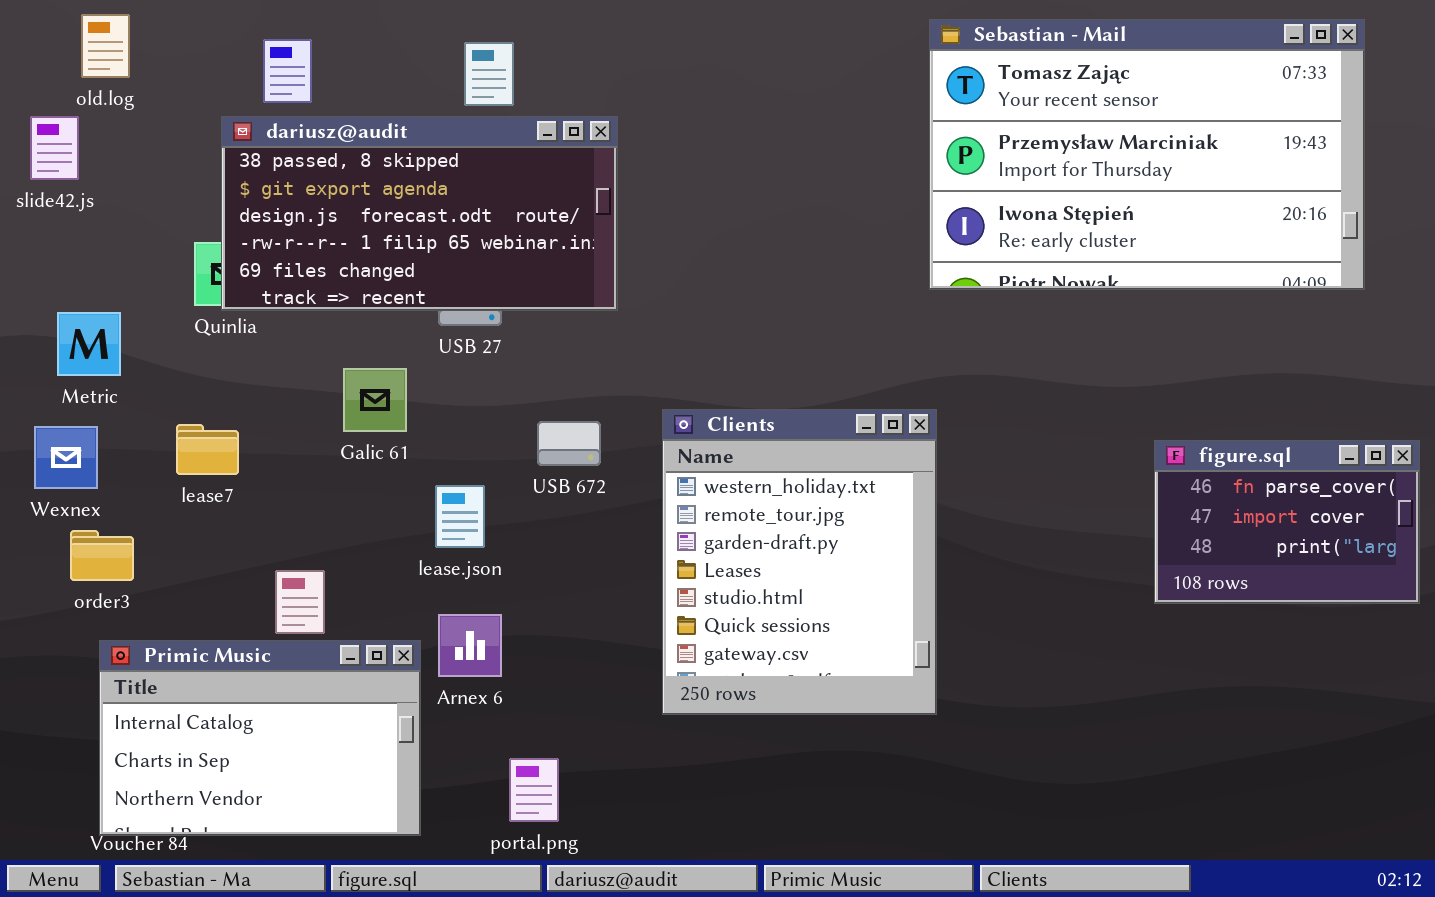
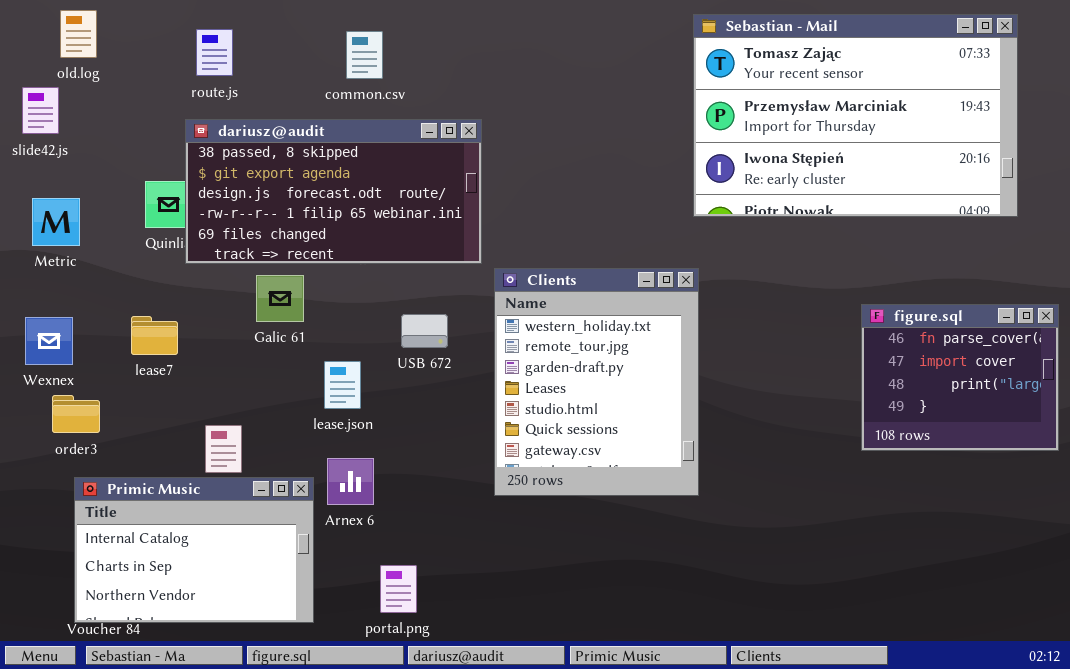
dariusz@audit: [221,116,618,311] -> [185,119,482,264], moved
Metric: [57,312,121,376] -> [32,198,80,246], moved
Clients: [662,409,937,715] -> [494,268,699,496], moved
figure.sql: [1154,440,1420,604] -> [861,304,1059,451], resized

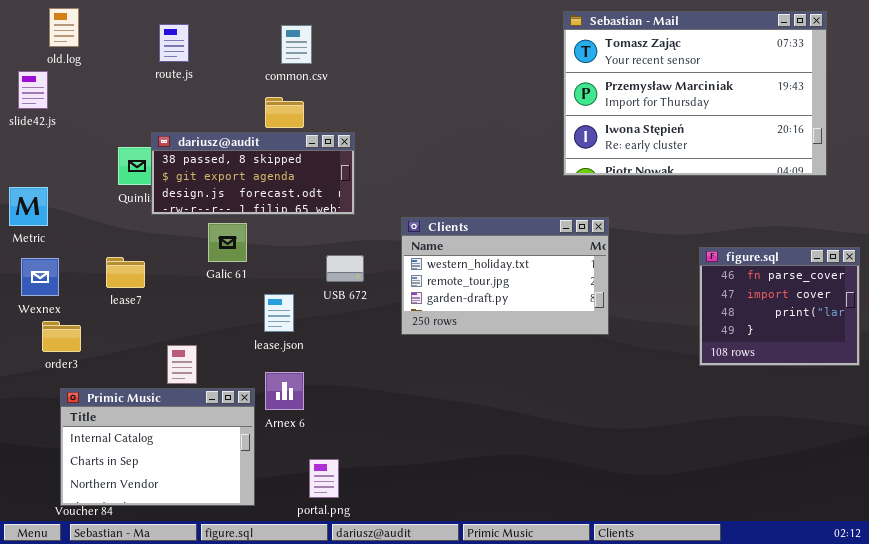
dariusz@audit: [185,119,482,264] -> [151,132,355,215], resized
Metric: [32,198,80,246] -> [9,187,48,226], moved
Clients: [494,268,699,496] -> [401,217,609,335], resized

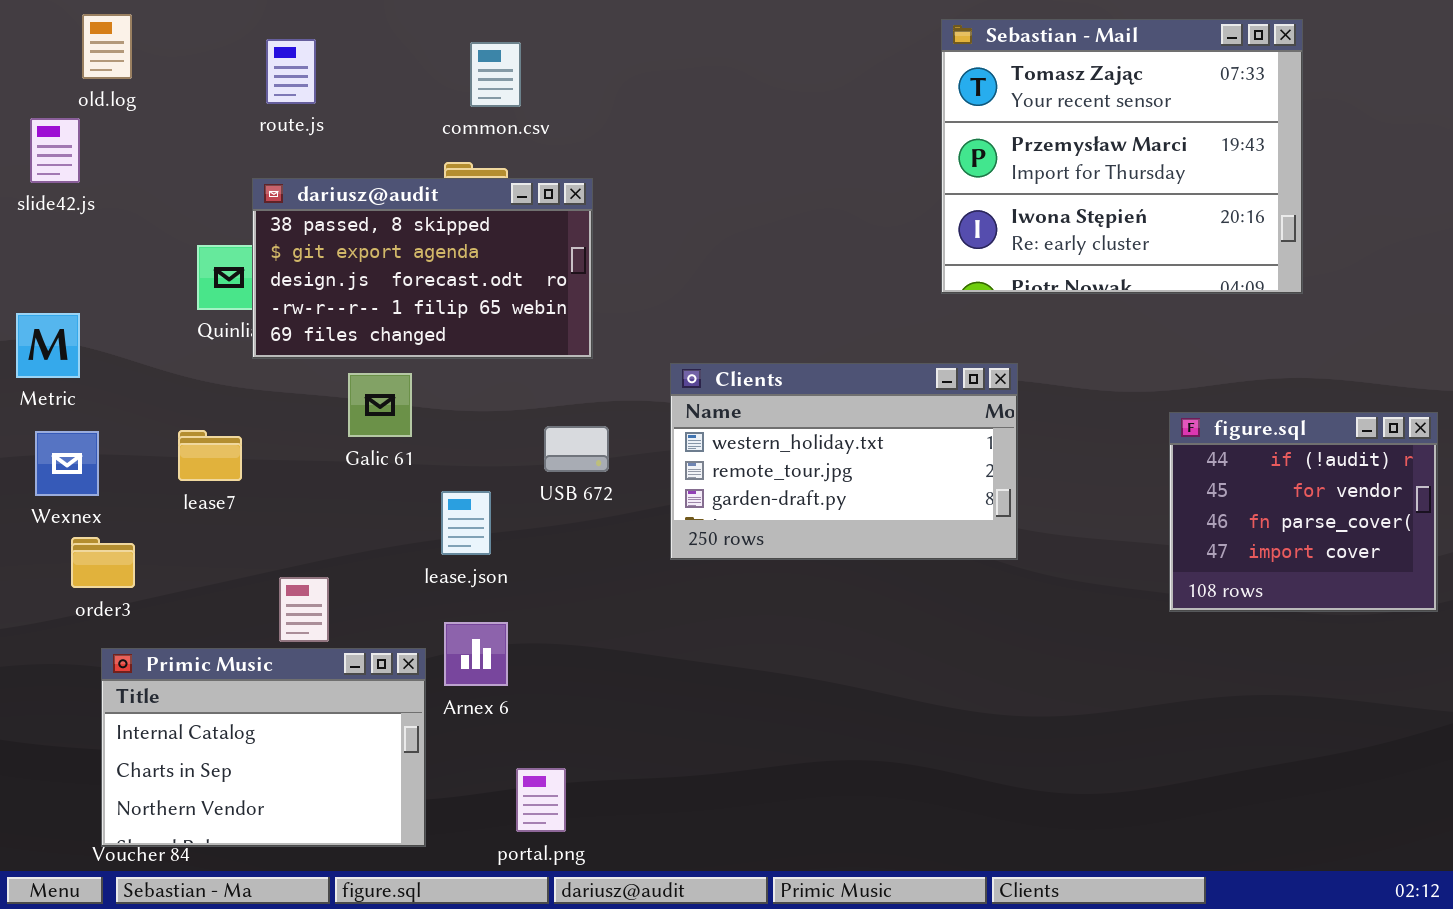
Sebastian - Mail: [563,11,827,176] -> [941,19,1303,294], resized
dariusz@audit: [151,132,355,215] -> [252,178,593,359], resized
figure.sql: [699,247,860,366] -> [1169,412,1438,612], scrolled up 2 rows

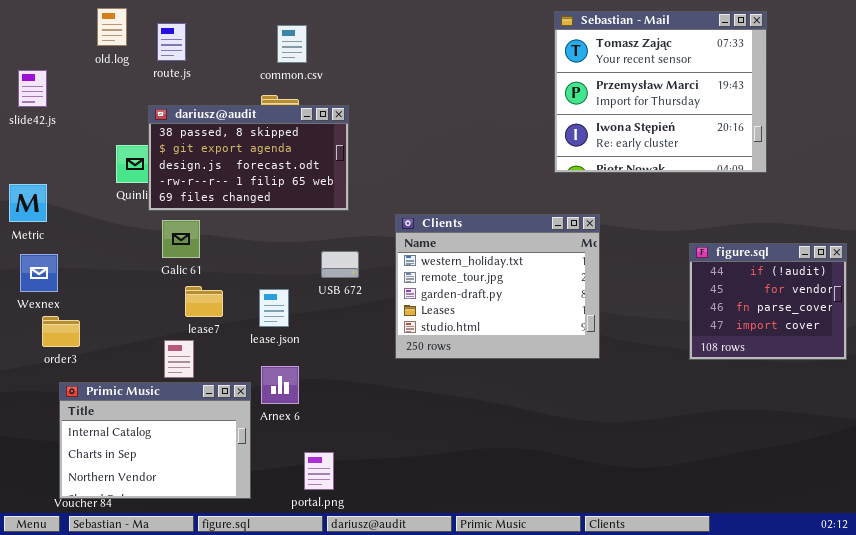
old.log: [82,14,132,79] -> [97,8,127,46], moved
Clients: [670,363,1018,560] -> [395,214,600,359], resized
Galic 61: [348,373,412,437] -> [162,220,200,258], moved
lease7: [178,430,242,481] -> [185,286,223,317], moved

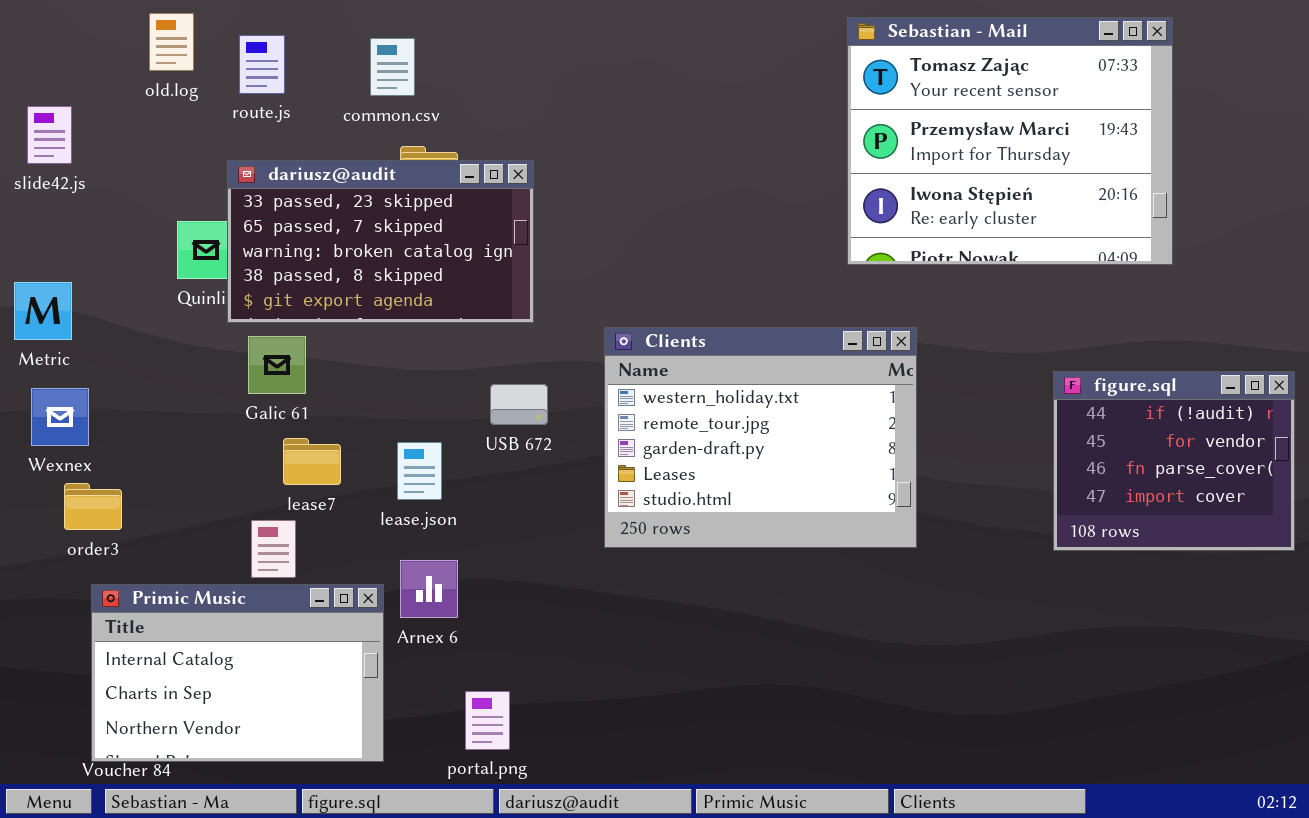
common.csv: [277,25,307,63] -> [370,38,415,96], moved
dariusz@audit: [148,105,349,211] -> [227,160,534,323], scrolled up 3 rows

